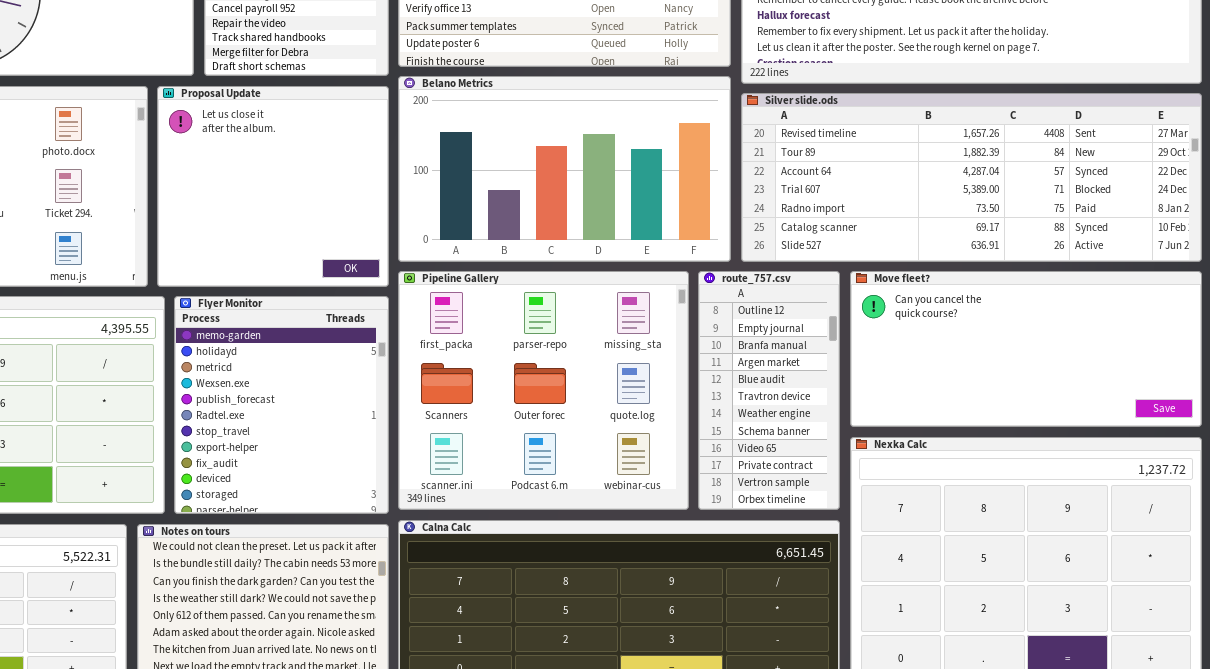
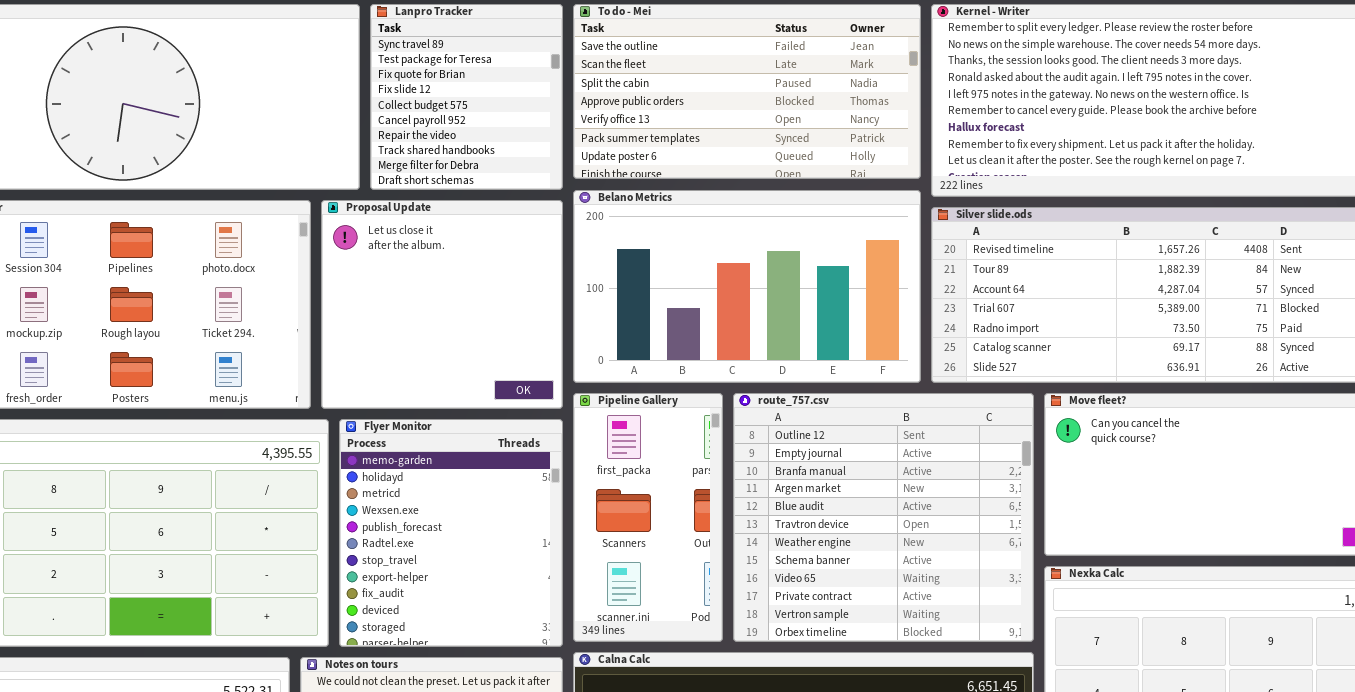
Pipeline Gallery: [398,271,689,510] -> [573,393,723,642], resized
route_757.csv: [698,271,840,510] -> [733,393,1034,642], resized

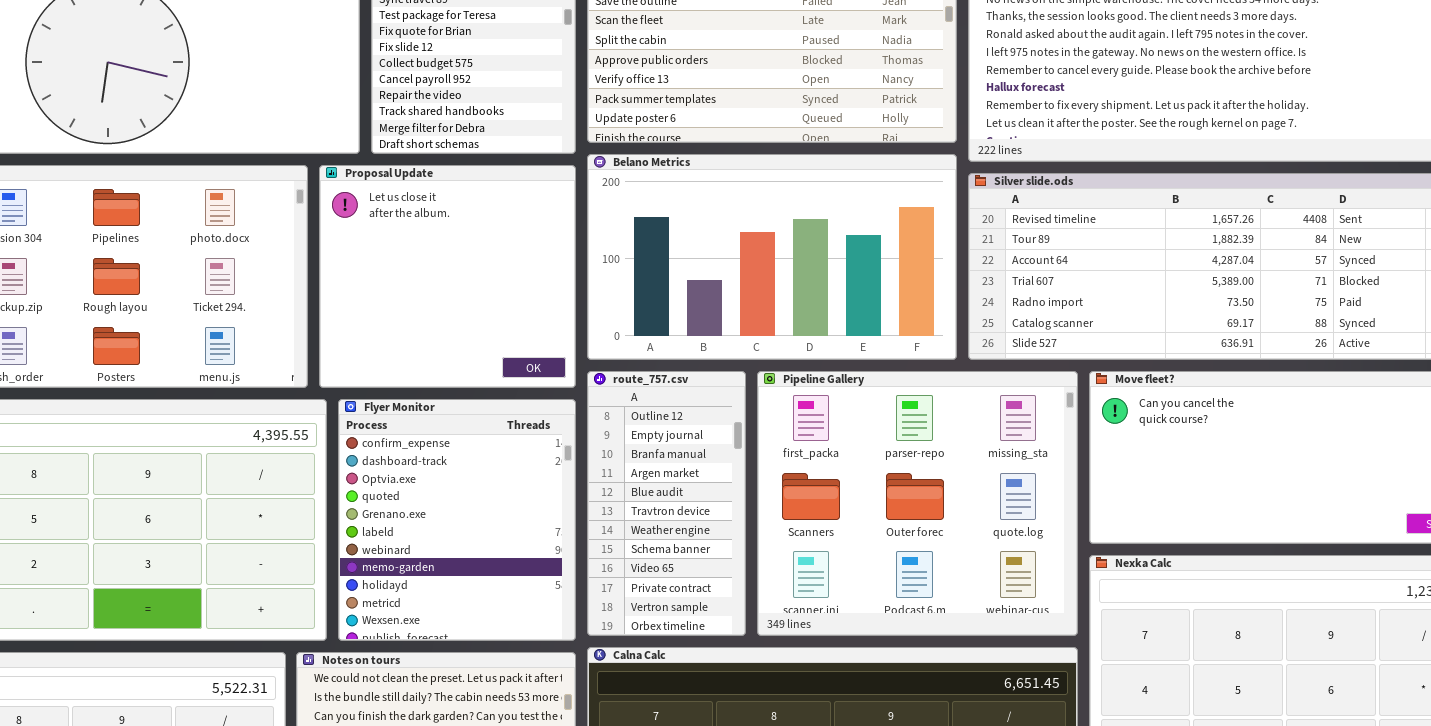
Pipeline Gallery: [573,393,723,642] -> [757,371,1078,636], moved, resized
route_757.csv: [733,393,1034,642] -> [587,371,746,636], moved, resized
Flyer Monitor: [339,419,563,647] -> [338,399,576,641], scrolled up 7 rows

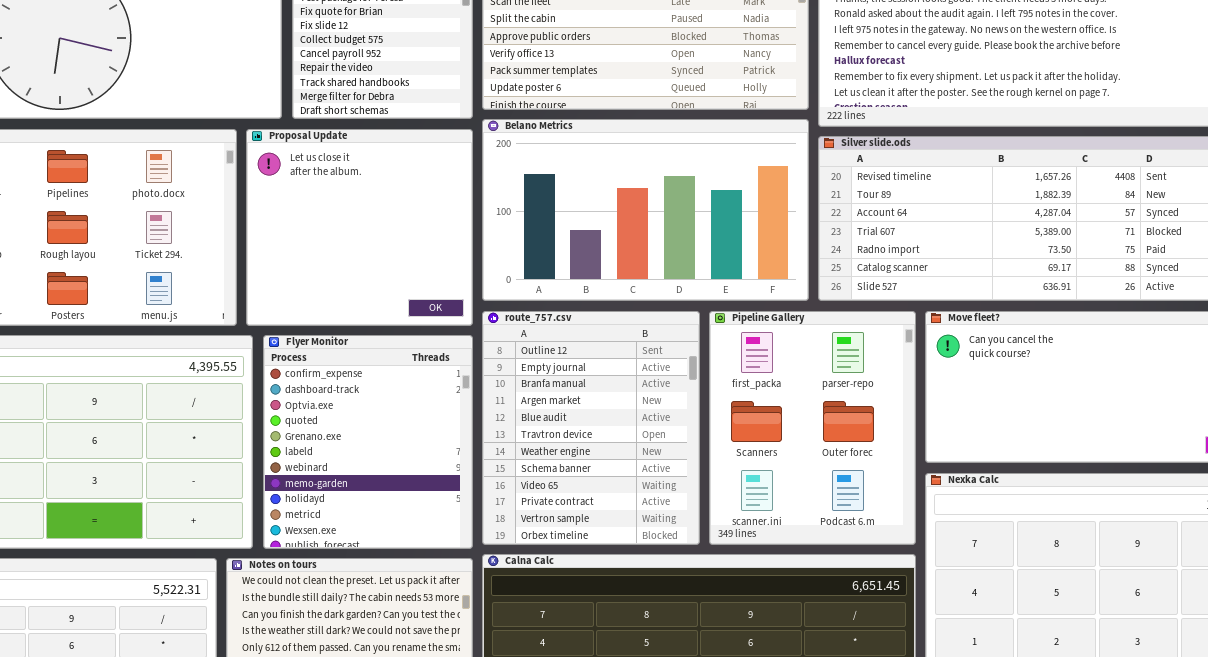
route_757.csv: [587,371,746,636] -> [482,311,700,545], resized
Pipeline Gallery: [757,371,1078,636] -> [709,311,916,545], resized

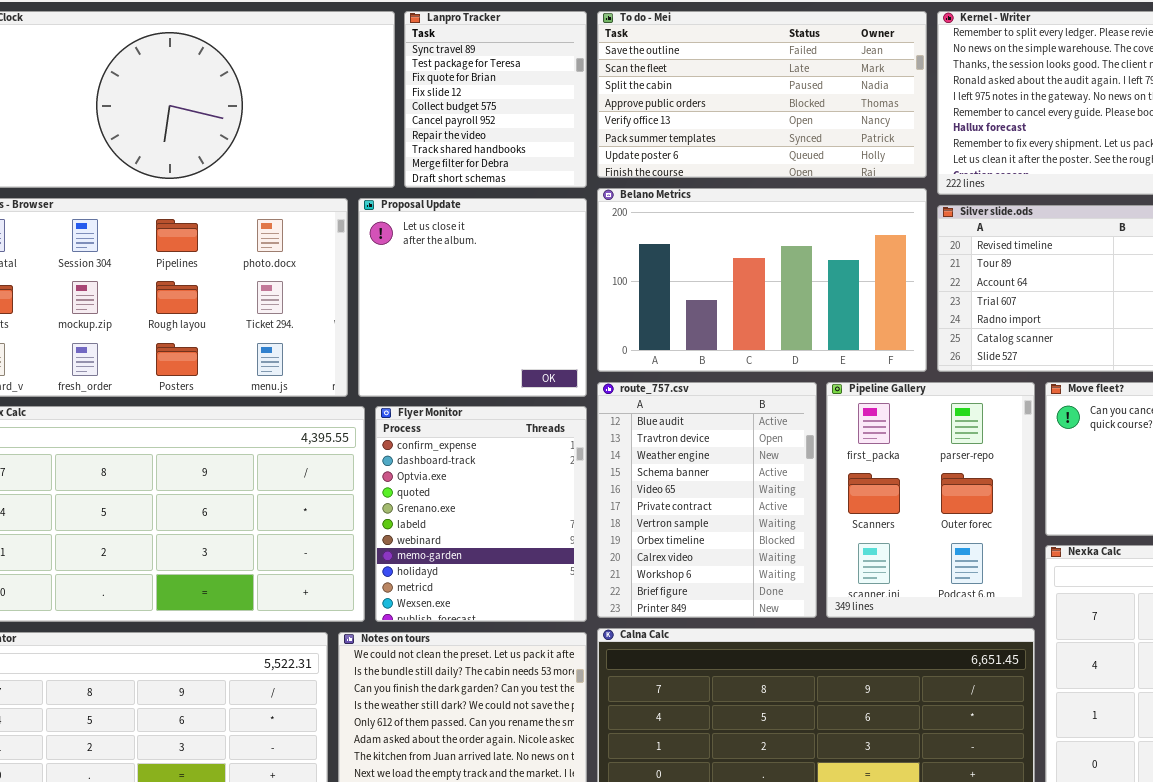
route_757.csv: [482,311,700,545] -> [597,382,817,618], scrolled down 4 rows

